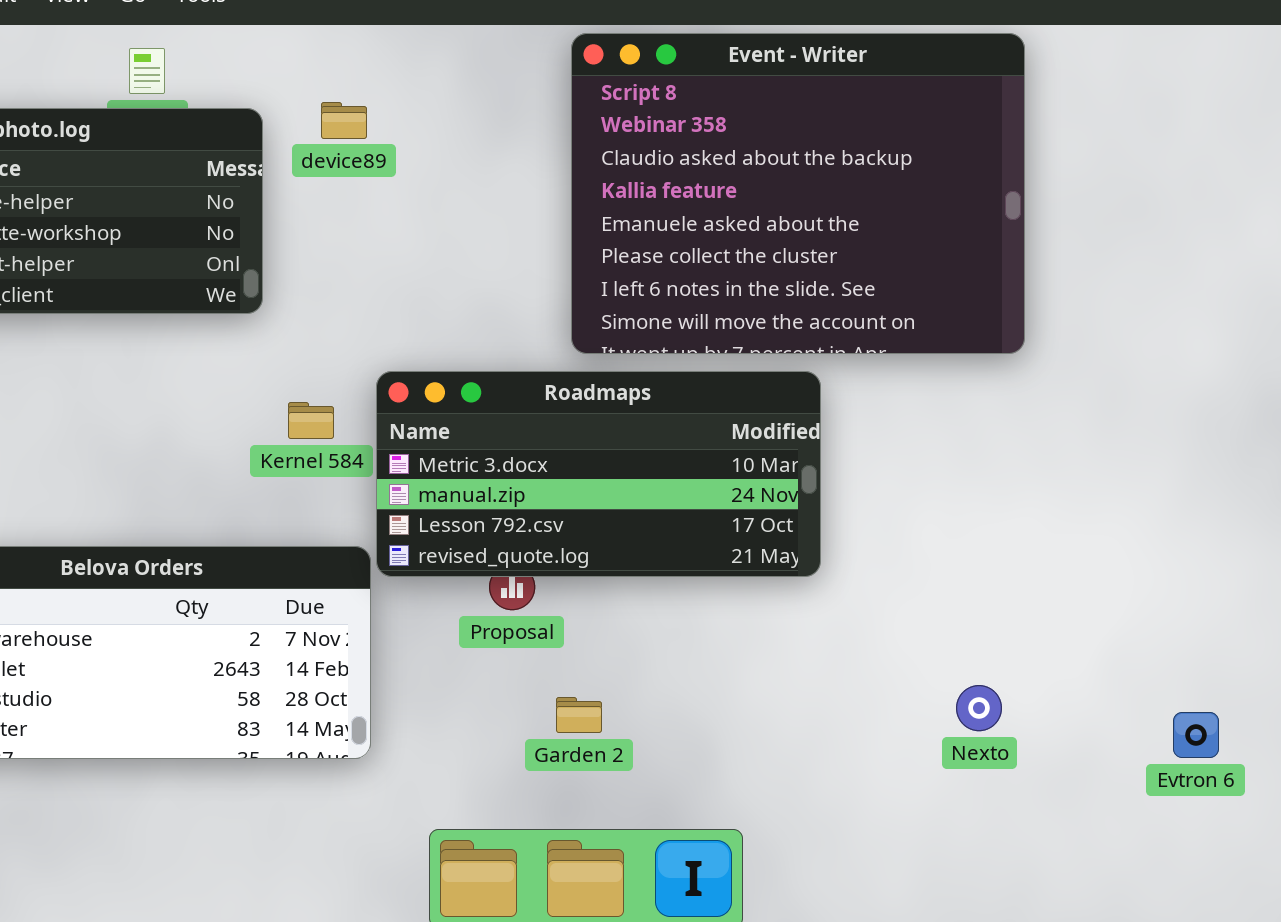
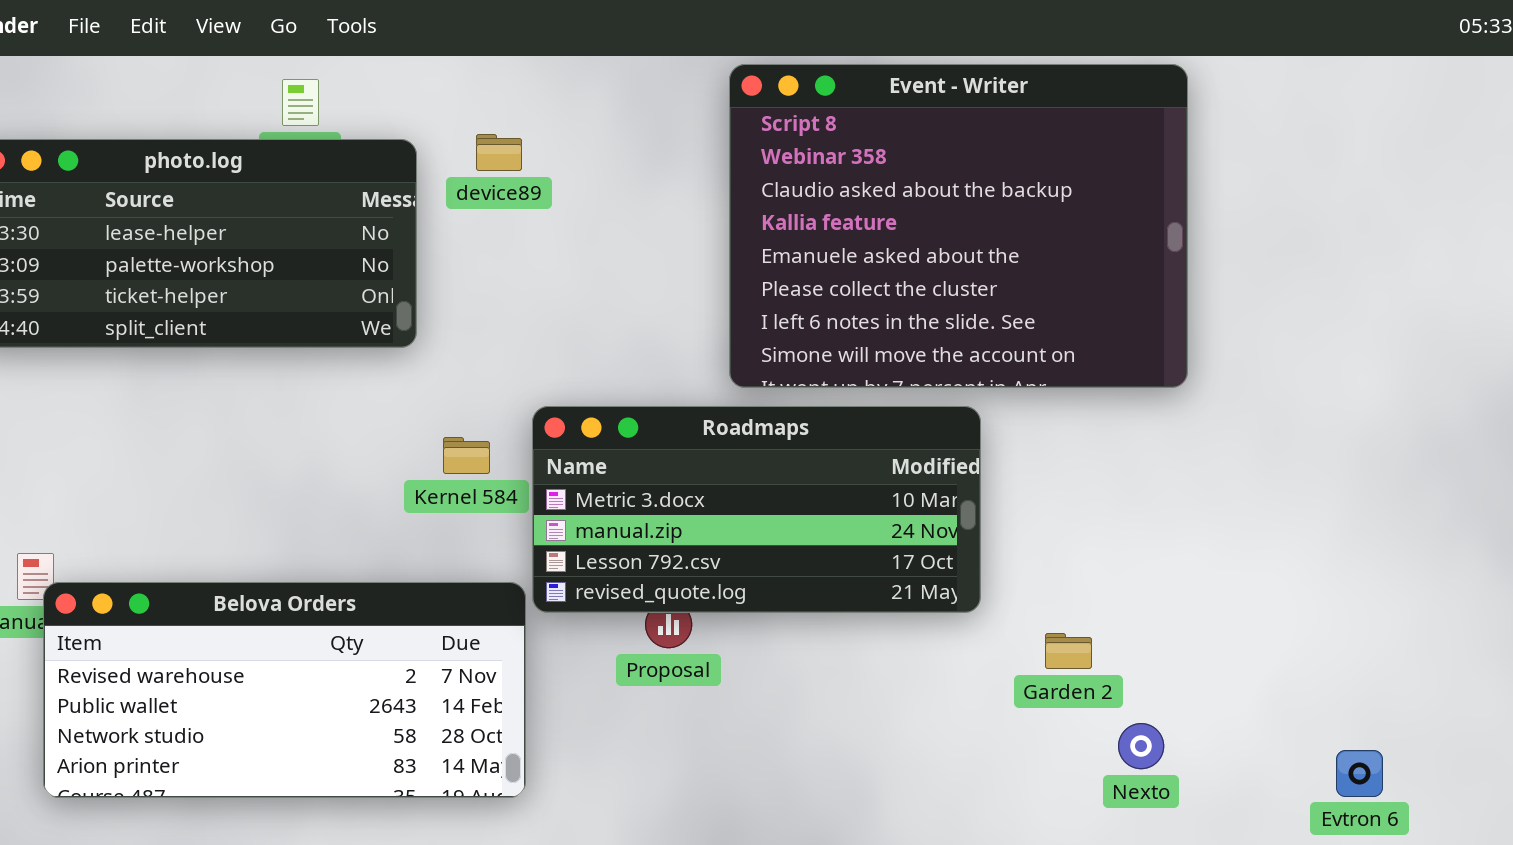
Garden 2: [556,697,602,733] -> [1045,633,1092,669], moved

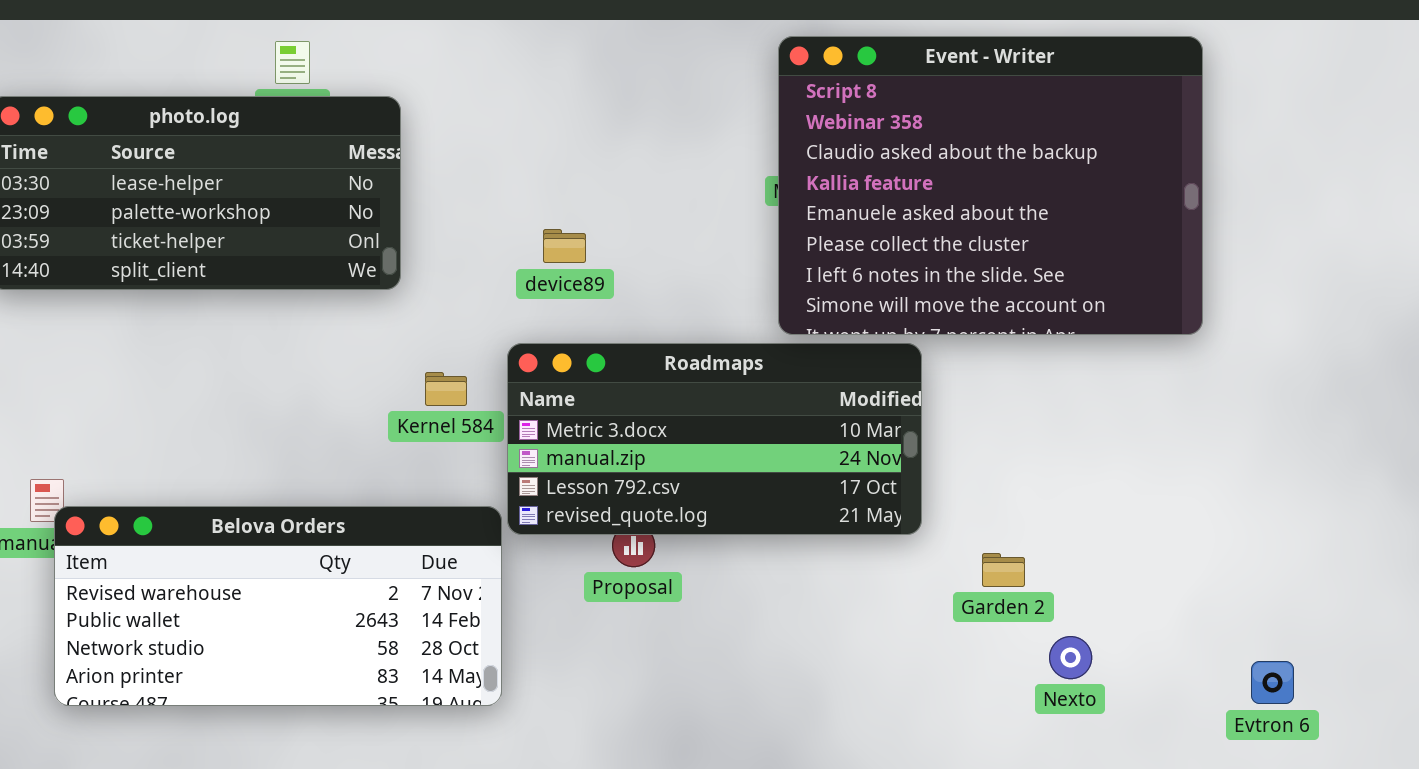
Event - Writer: [729,64,1188,388] -> [778,36,1203,335], moved
device89: [476,134,522,171] -> [543,229,586,263], moved

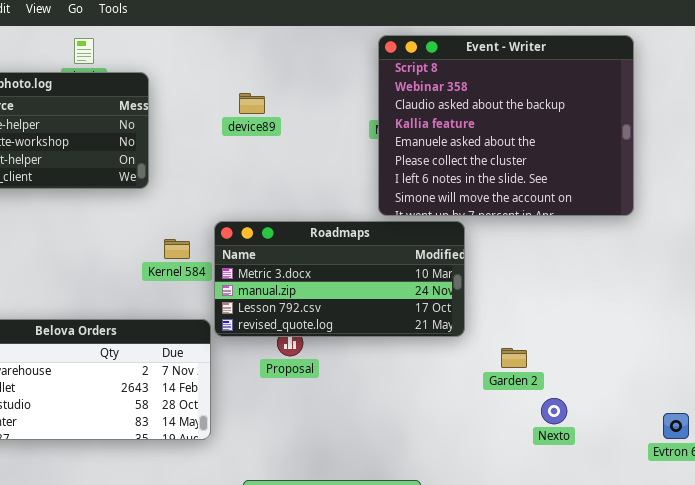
device89: [543,229,586,263] -> [239,93,265,114], moved

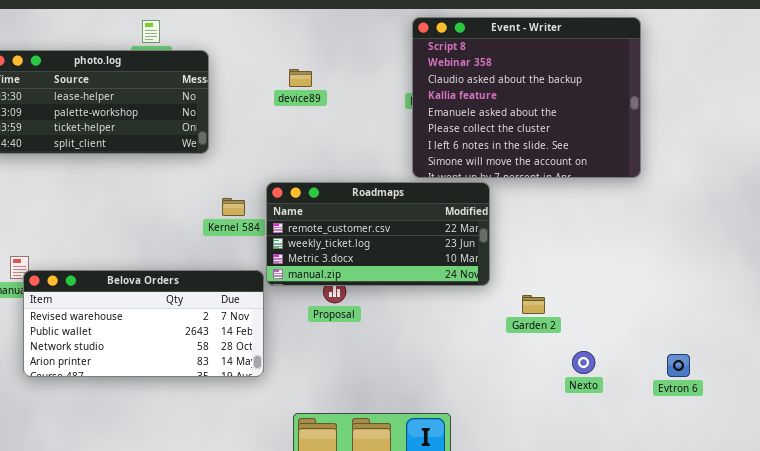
Roadmaps: [214,221,465,337] -> [266,182,490,286], scrolled up 2 rows
Nexto: [541,398,567,424] -> [572,351,595,374], moved

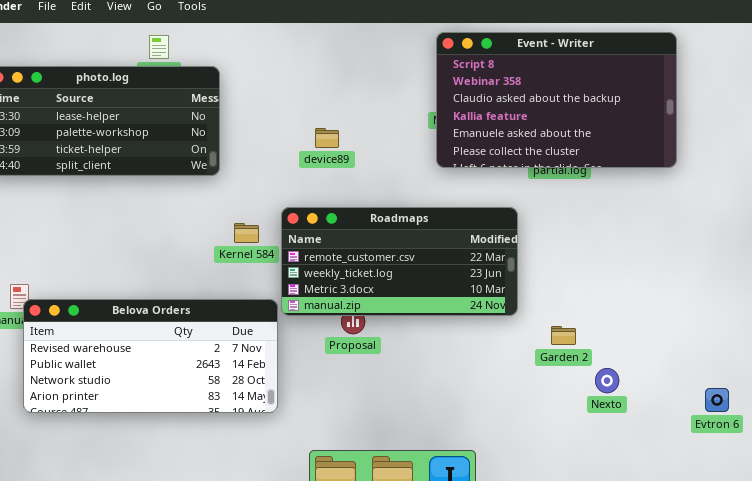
Event - Writer: [412,17,641,178] -> [436,32,677,168], resized
device89: [289,69,312,87] -> [315,128,339,148], moved
Nexto: [572,351,595,374] -> [595,368,619,393], moved

